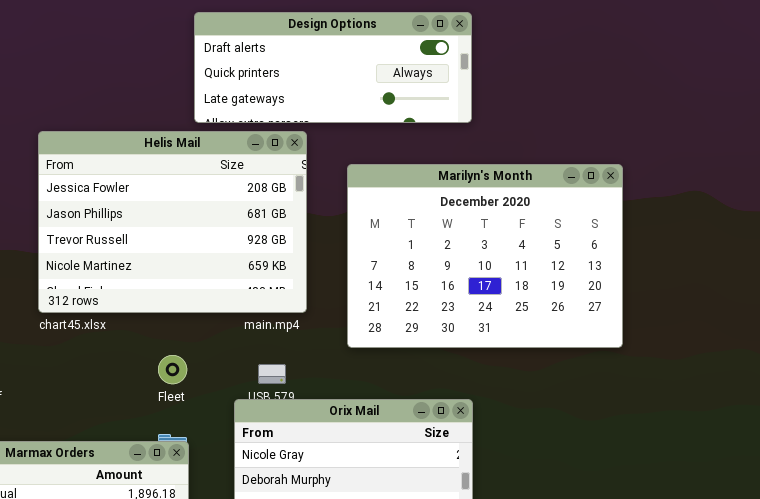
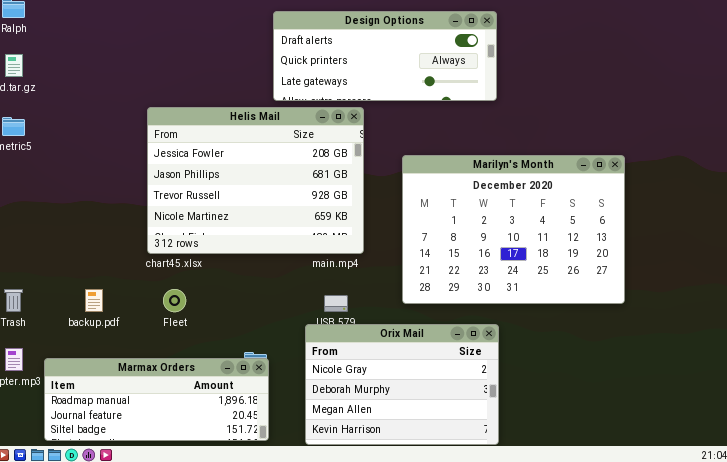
Marilyn's Month: [347,164,623,348] -> [402,155,625,304], moved
Fleet: [158,355,187,384] -> [163,289,186,312], moved

